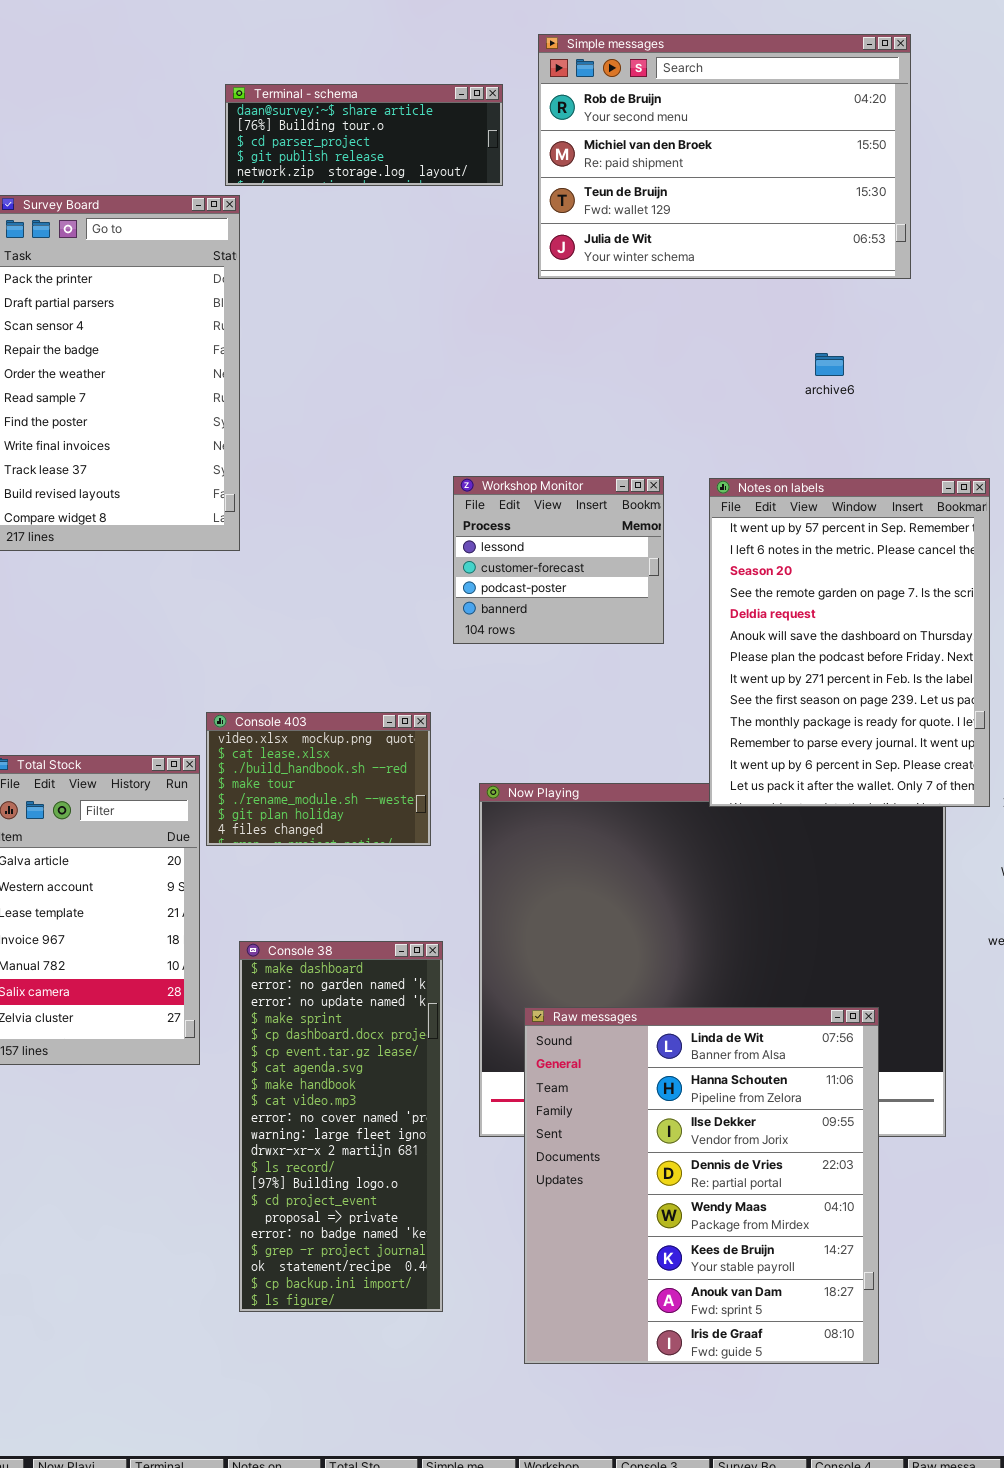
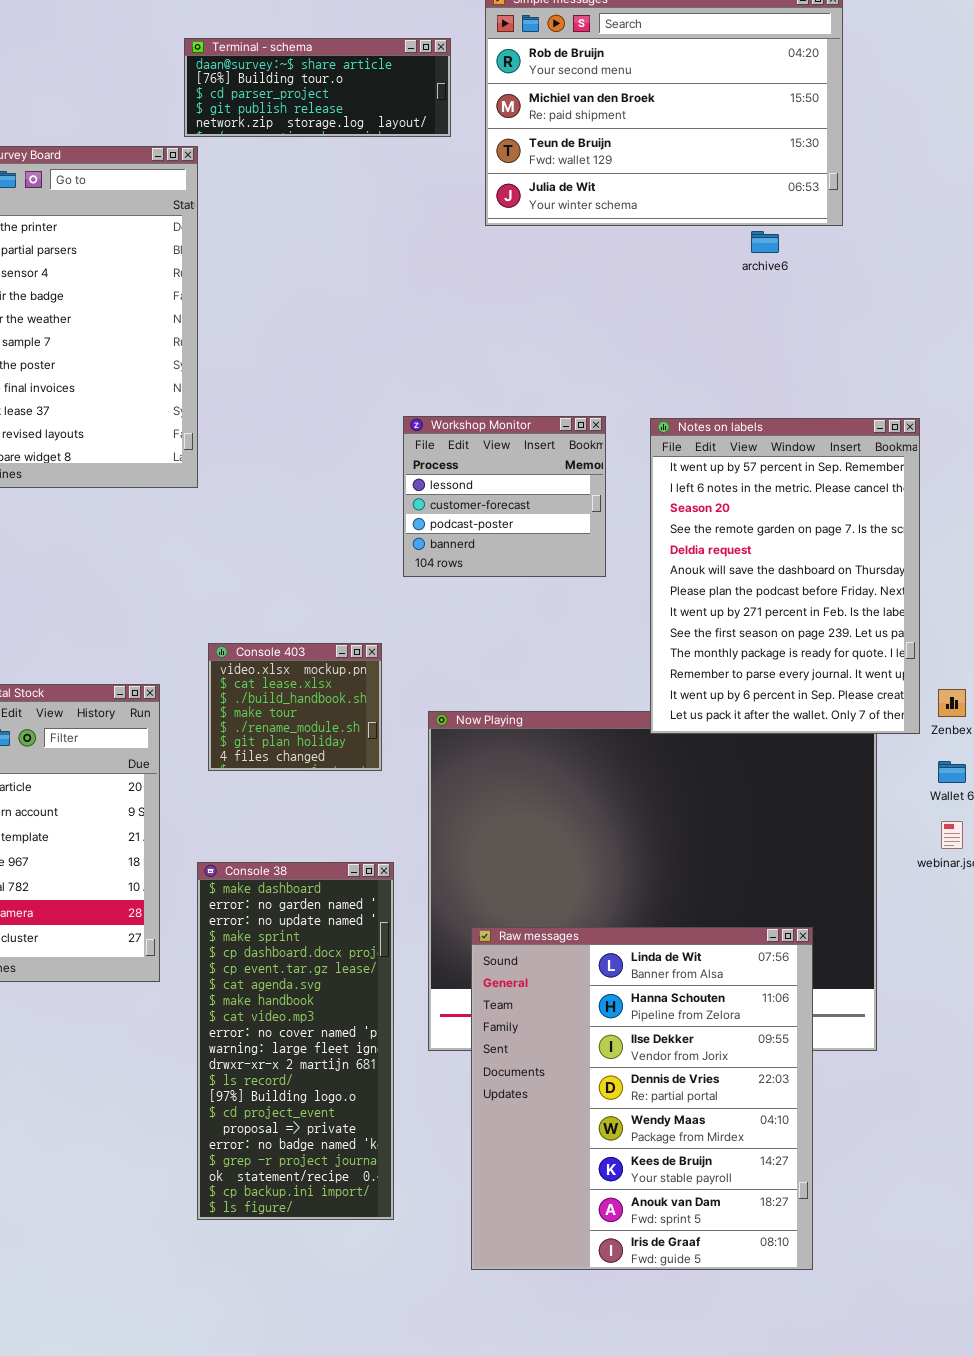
archive6: [815,353,844,376] -> [751,231,779,253], moved
Console 403: [206,712,431,846] -> [208,643,382,771], resized

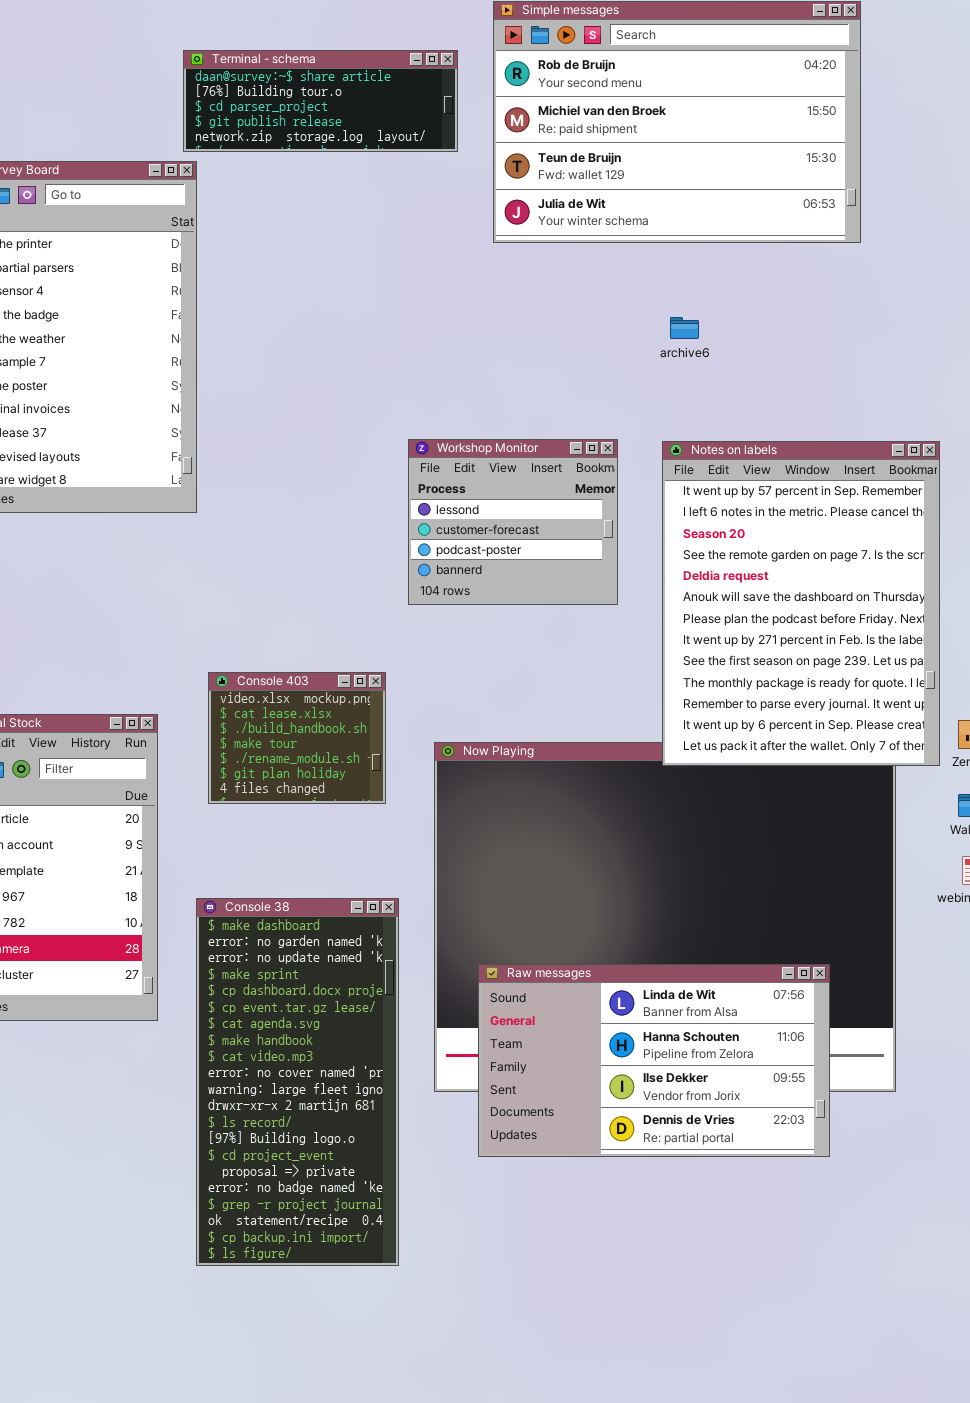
archive6: [751,231,779,253] -> [670,317,699,339], moved
Raw messages: [471,927,813,1270] -> [478,964,830,1157], resized

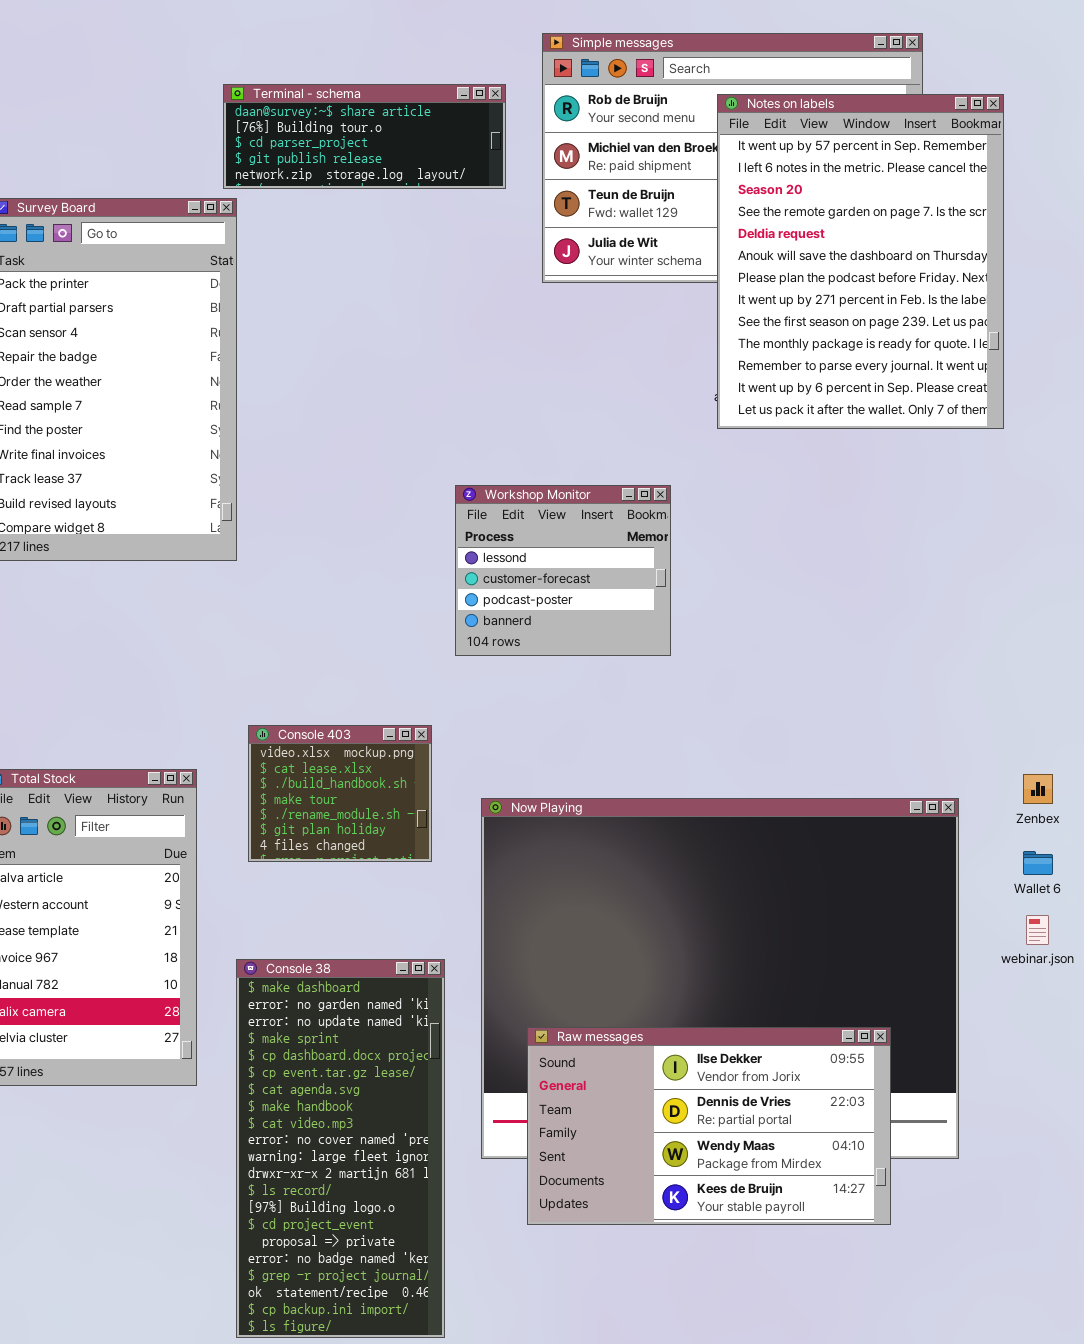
Notes on labels: [662,441,940,766] -> [717,94,1004,429], moved
Raw messages: [478,964,830,1157] -> [527,1027,891,1225], scrolled down 2 rows

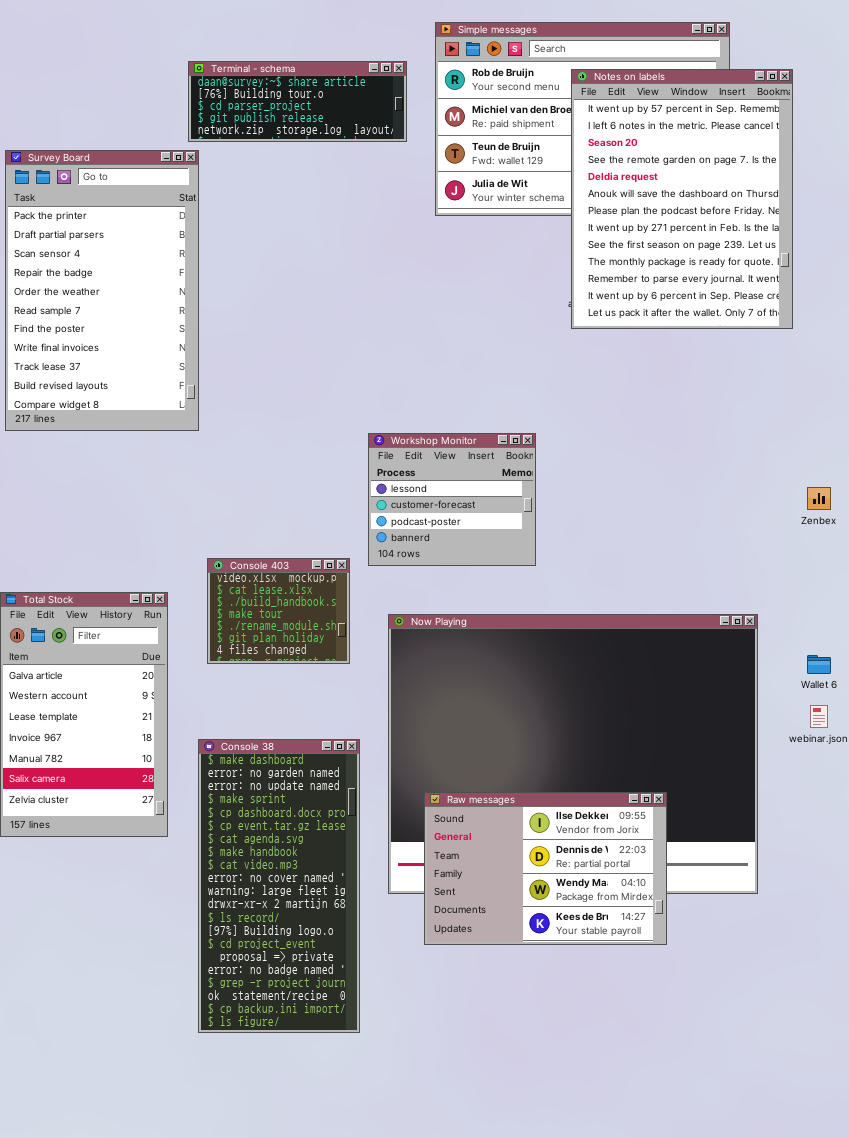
Workshop Monitor: [455,485,671,656] -> [368,433,536,566], moved
Zenbex: [1023,774,1053,804] -> [807,487,831,510], moved
Raw messages: [527,1027,891,1225] -> [424,792,667,945], resized

